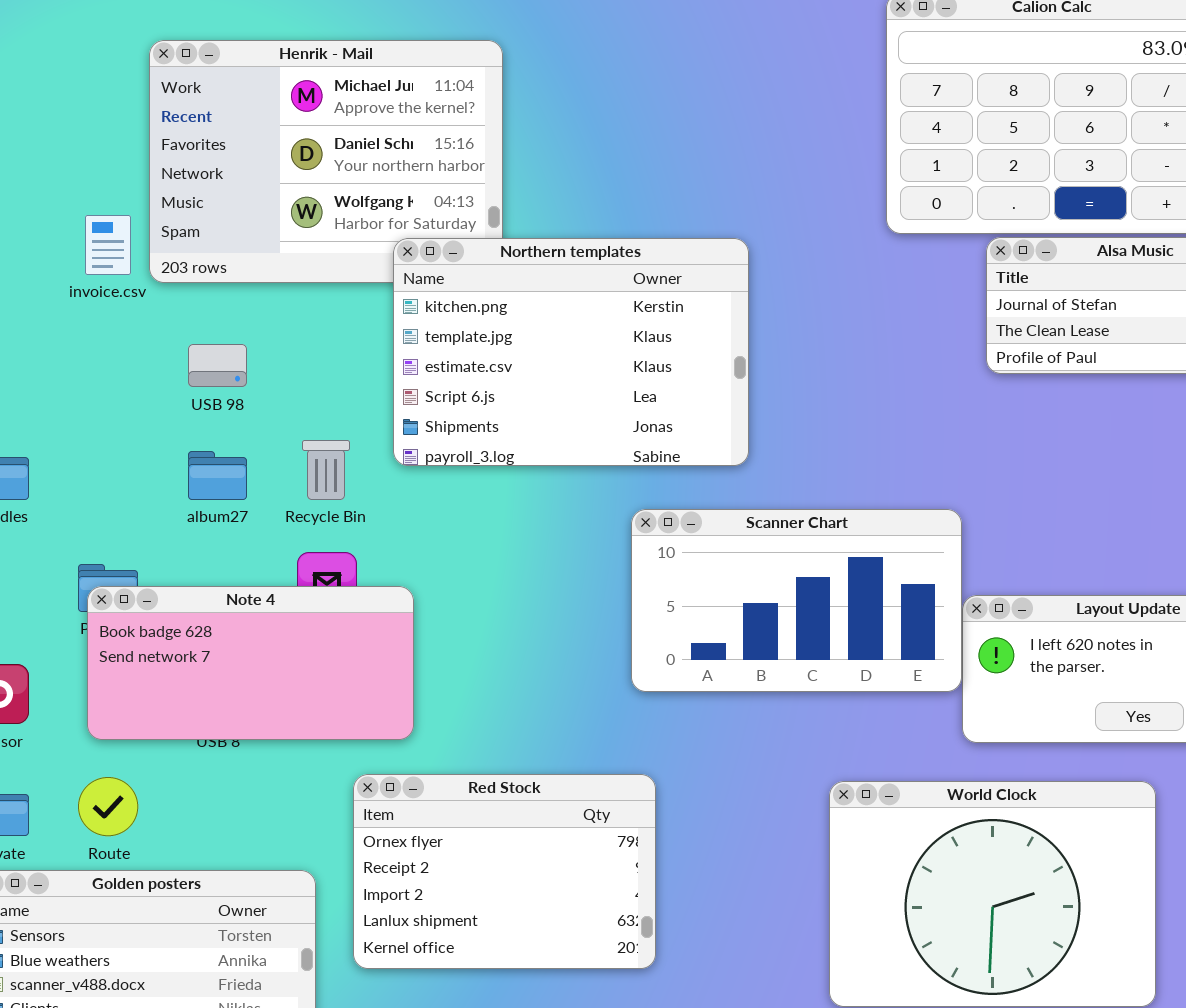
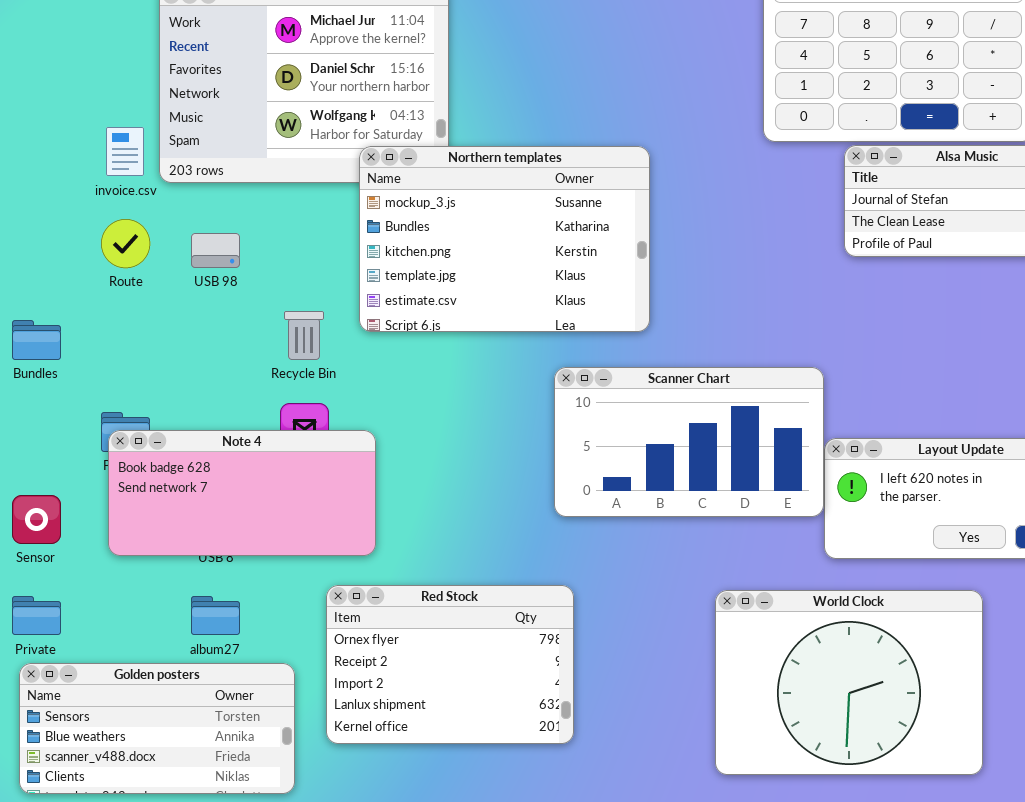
Northern templates: [393,238,749,466] -> [359,146,650,332], scrolled up 2 rows
album27: [188,451,247,500] -> [191,596,240,635], moved
Route: [78,777,138,836] -> [101,219,150,268], moved

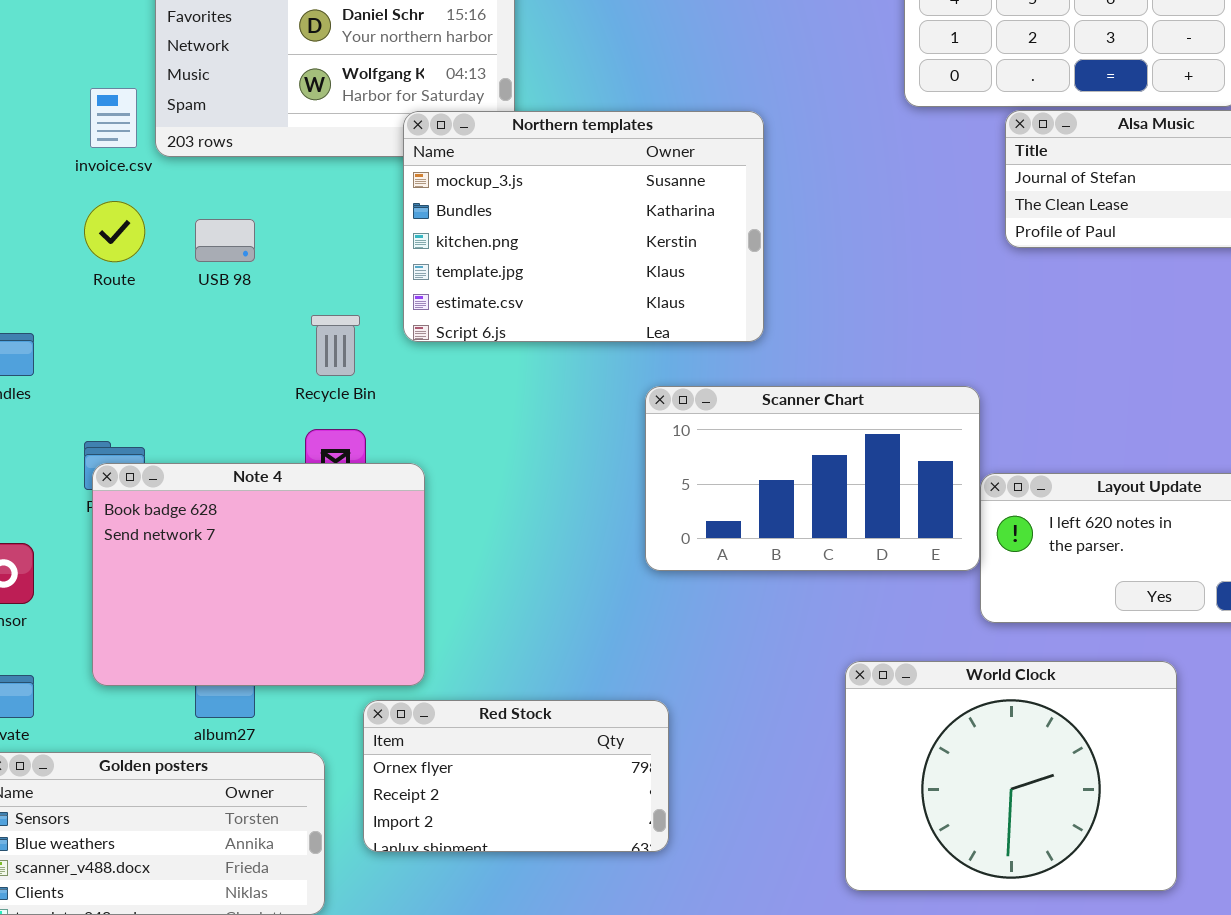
Note 4: [108,430,376,556] -> [92,463,425,686], resized
Red Stock: [326,585,574,744] -> [363,700,669,852], resized

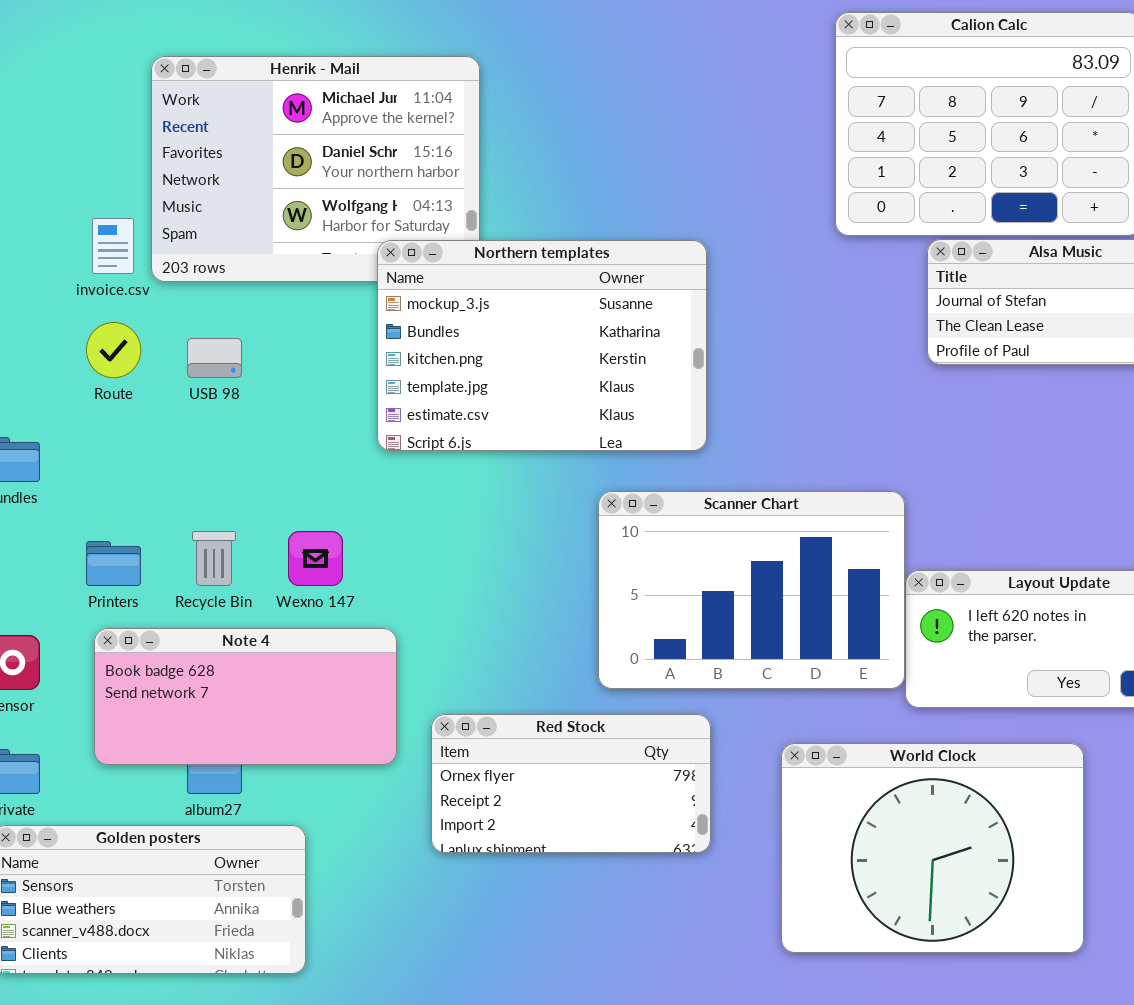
Recycle Bin: [311,315,360,376] -> [192,531,236,586], moved
Scanner Chart: [645,386,980,571] -> [598,491,905,689], resized
Note 4: [92,463,425,686] -> [94,628,397,765], resized
Red Stock: [363,700,669,852] -> [431,714,711,853], moved

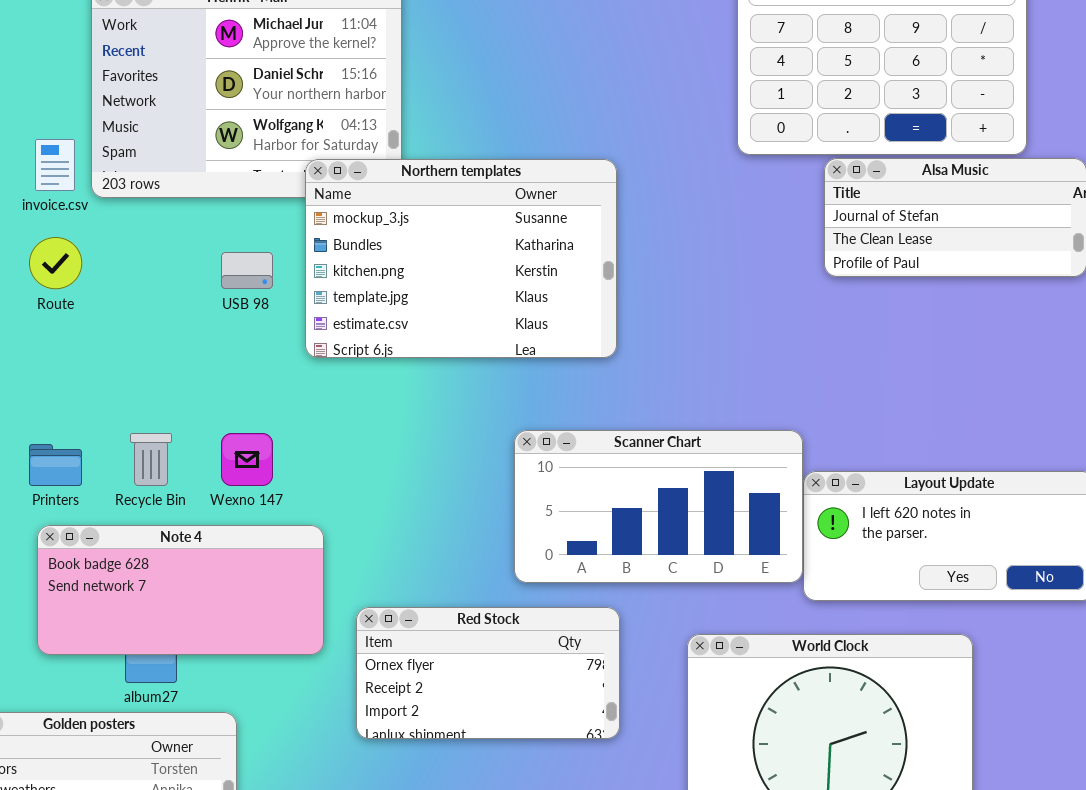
USB 98: [187,338,242,378] -> [221,252,273,289], moved
Scanner Chart: [598,491,905,689] -> [514,430,803,583], resized

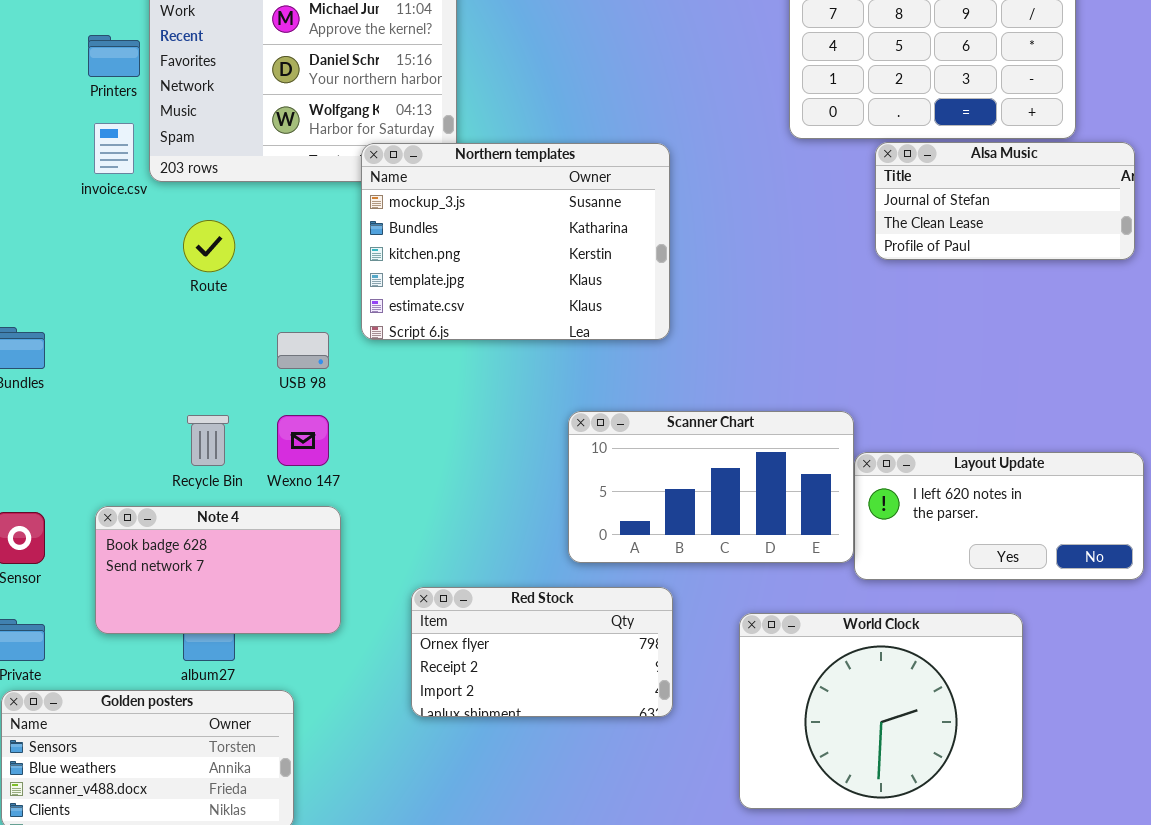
Route: [29,237,82,289] -> [183,220,235,272], moved
USB 98: [221,252,273,289] -> [277,332,329,369], moved
Printers: [29,444,82,486] -> [88,35,140,77], moved
Note 4: [37,525,324,655] -> [95,506,341,634], resized

